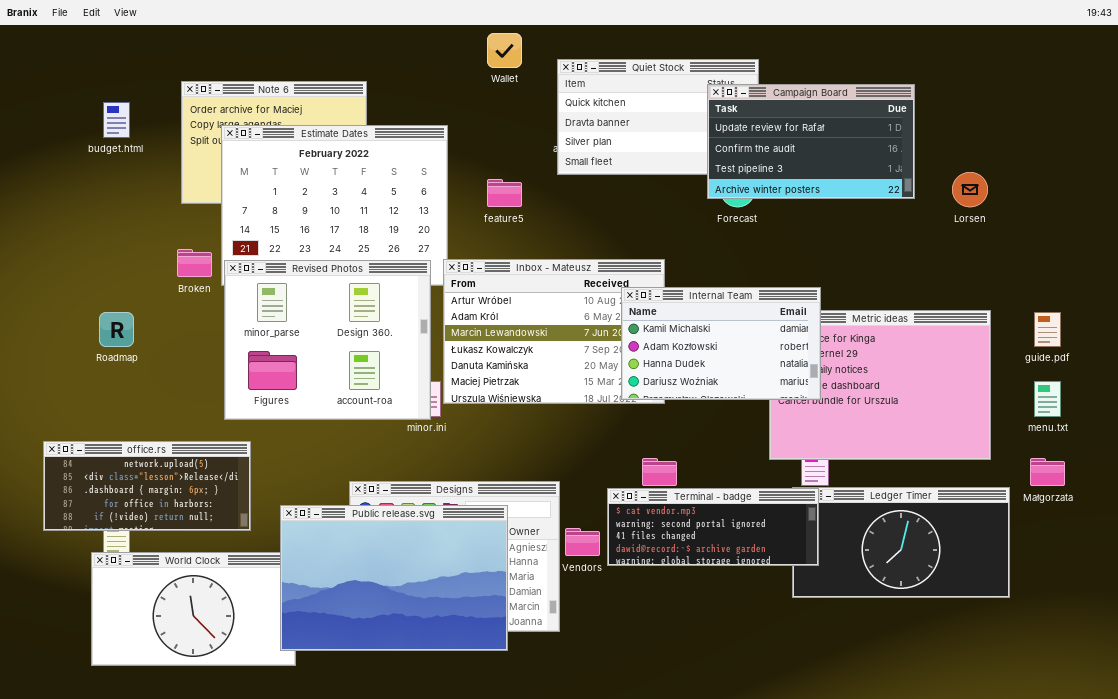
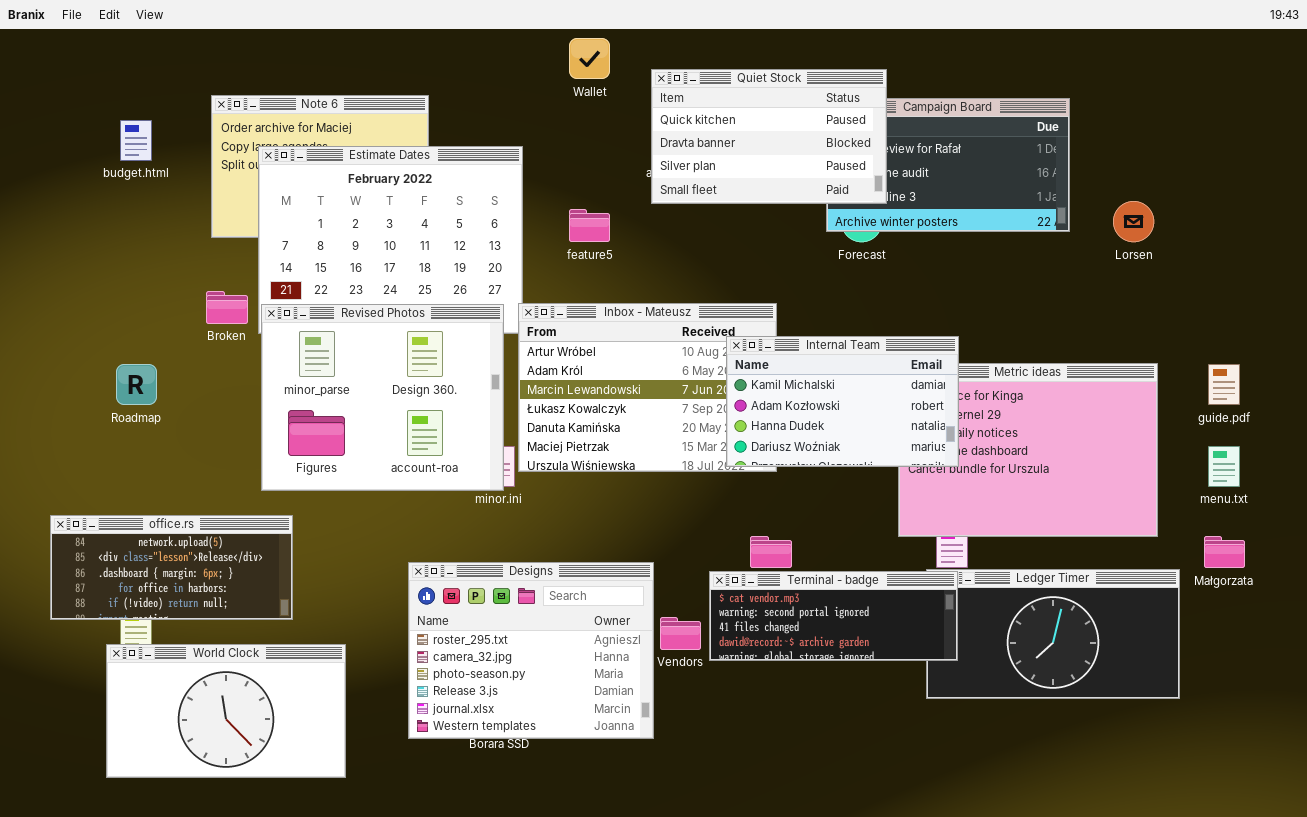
Quiet Stock: [557,59,759,175] -> [651,69,887,204], raised
Public release.svg: [280,505,508,651] -> none, closed

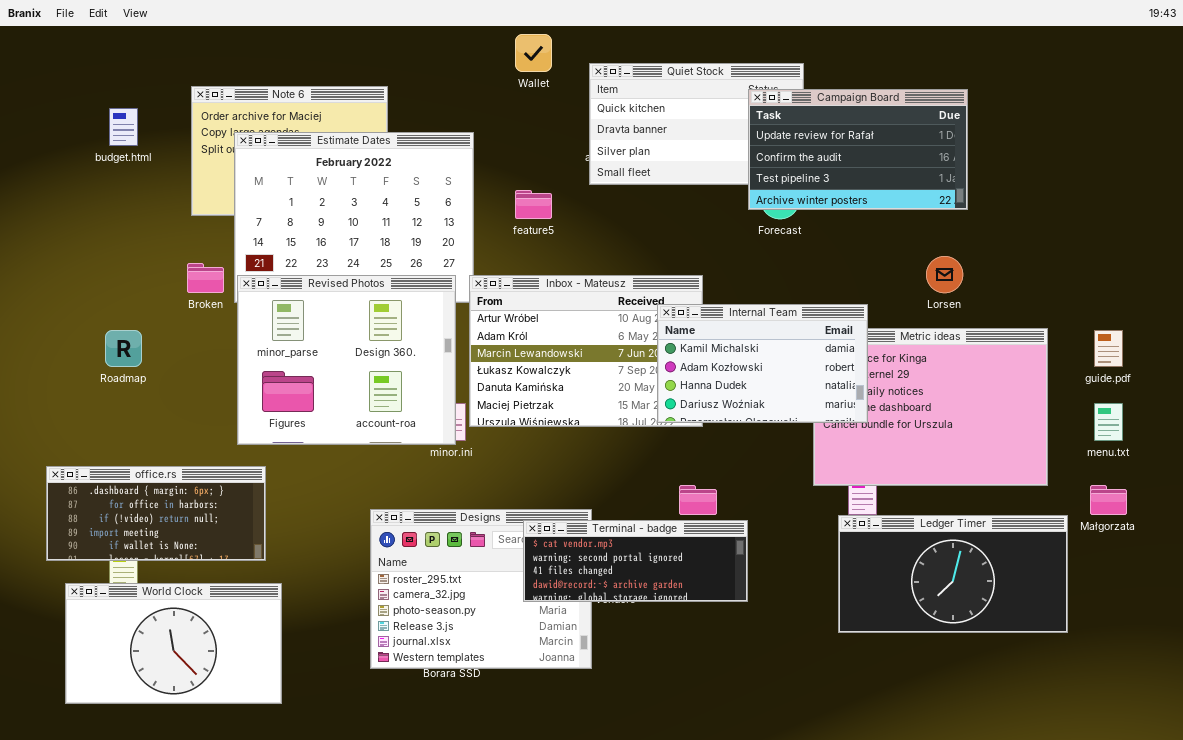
Campaign Board: [826,98,1070,232] -> [748,89,968,210], raised
Lorsen: [1113,201,1154,242] -> [926,256,963,293], moved
office.rs: [50,515,293,620] -> [46,466,266,561], scrolled down 2 rows
Terminal - badge: [709,571,958,661] -> [523,520,748,602], moved
World Clock: [106,644,346,778] -> [65,583,282,704], moved

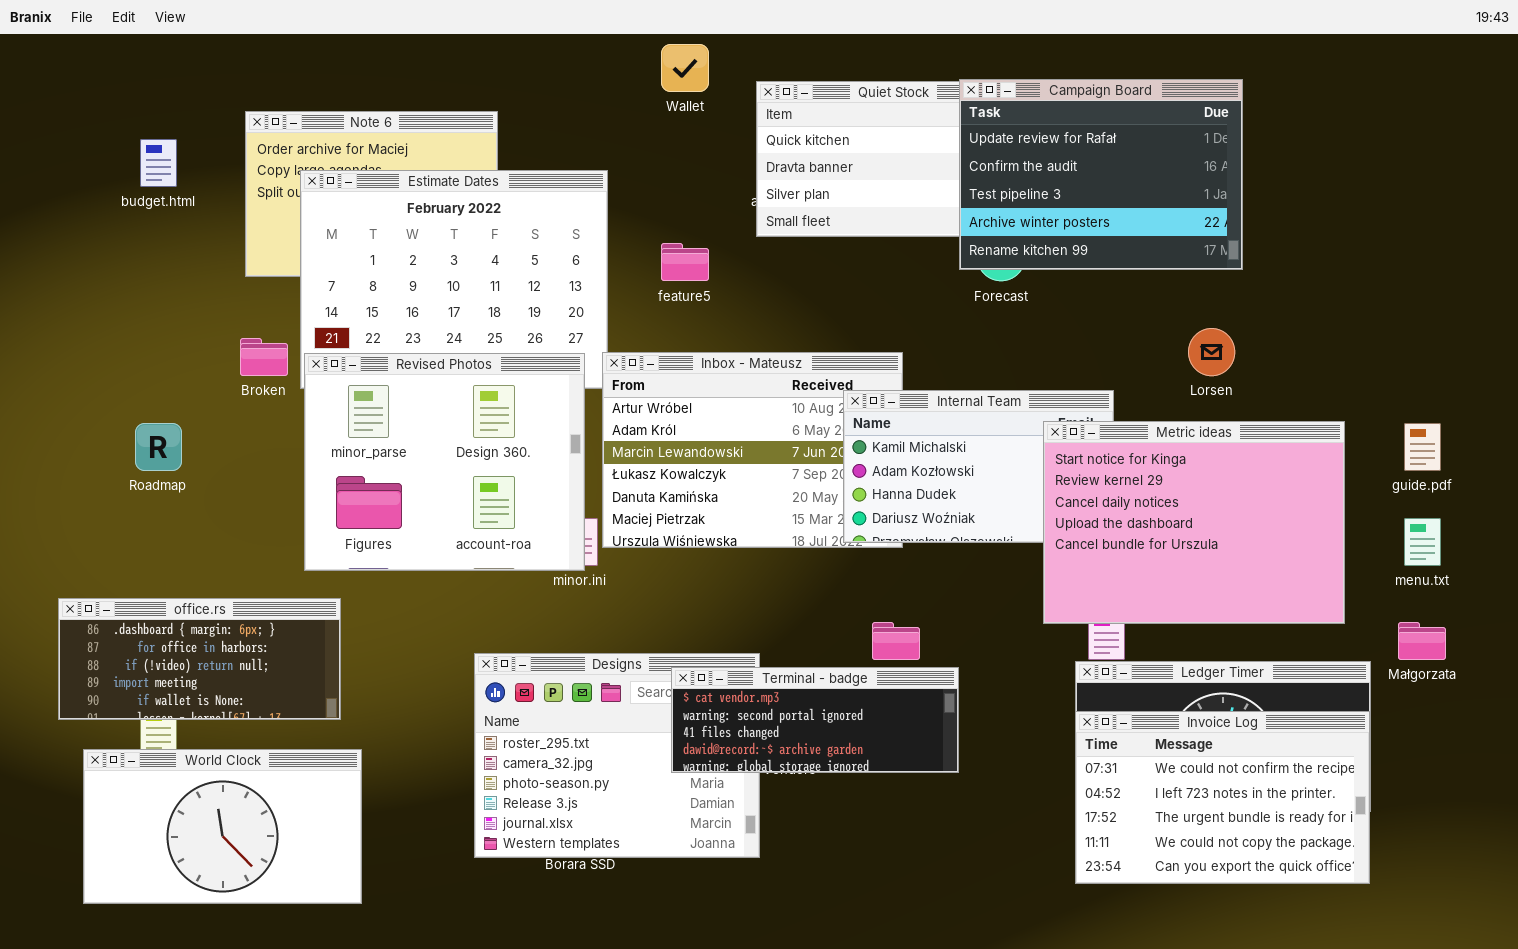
Campaign Board: [748,89,968,210] -> [959,79,1243,270], resized
Metric ideas: [813,328,1048,486] -> [1043,421,1345,624], raised
Invoice Log: none -> [1075,711,1370,884], opened

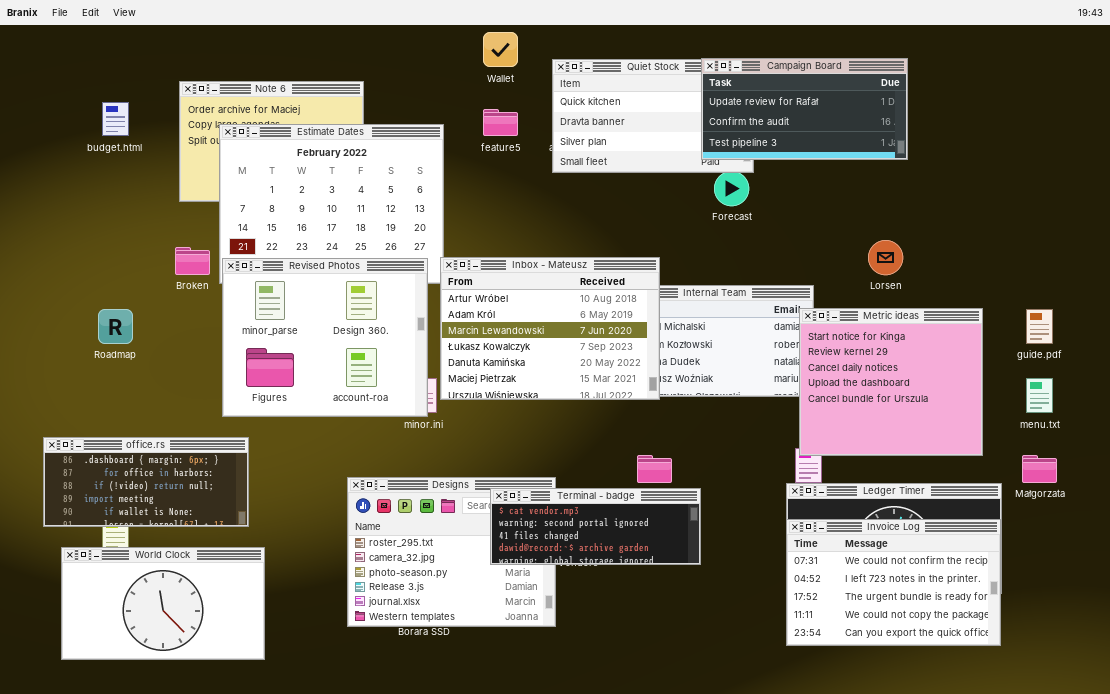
Campaign Board: [959,79,1243,270] -> [701,58,908,160], resized
feature5: [661,243,709,281] -> [483,109,518,136], moved
Inbox - Mateusz: [602,352,903,548] -> [440,257,660,400], raised
Metric ideas: [1043,421,1345,624] -> [799,308,983,456], resized

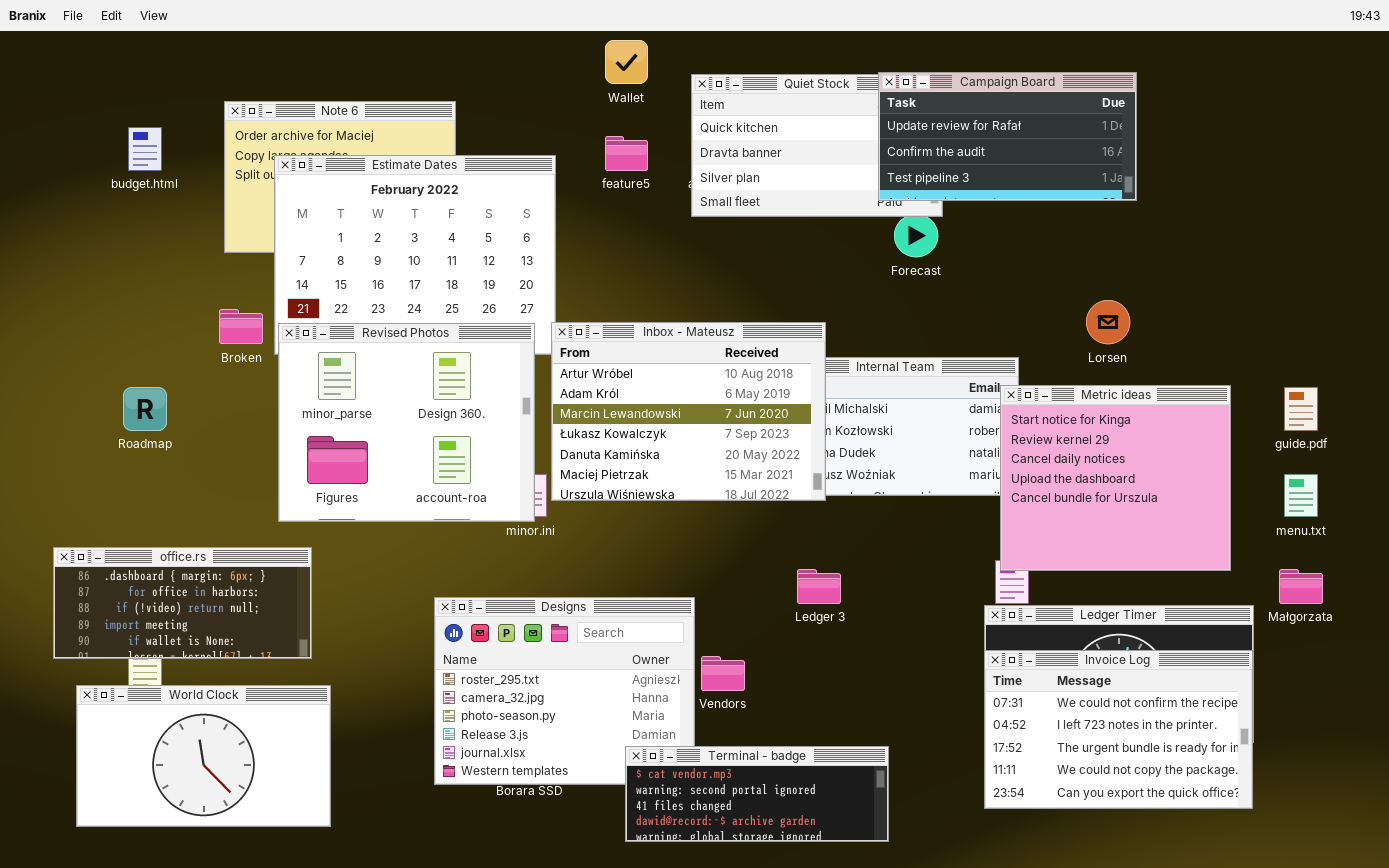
Terminal - badge: [490,488,701,565] -> [625,746,889,842], moved

